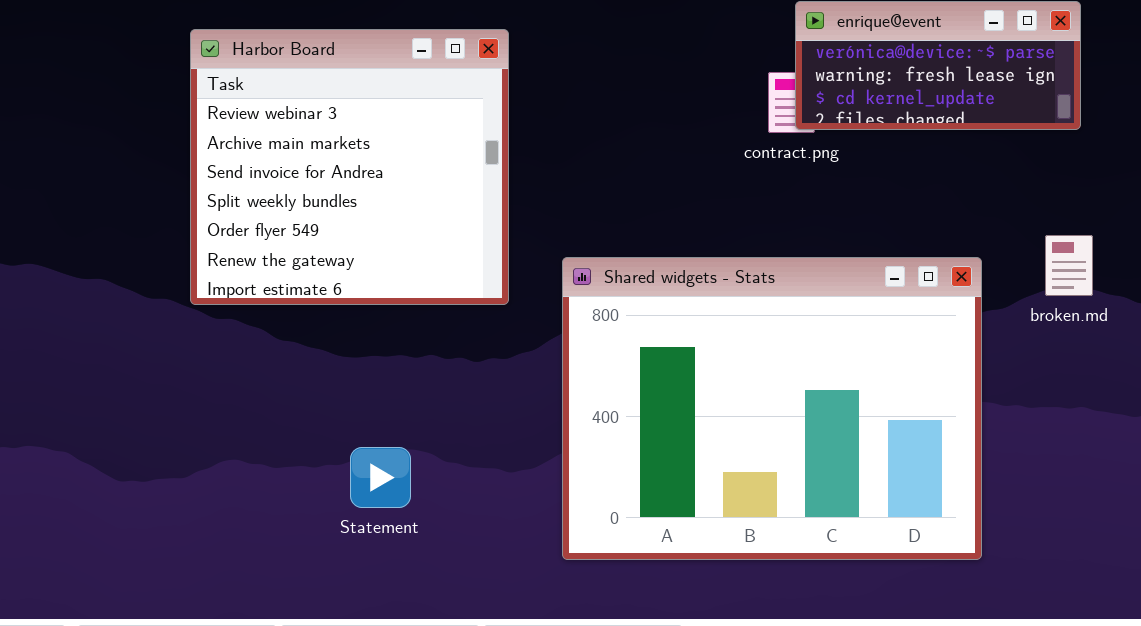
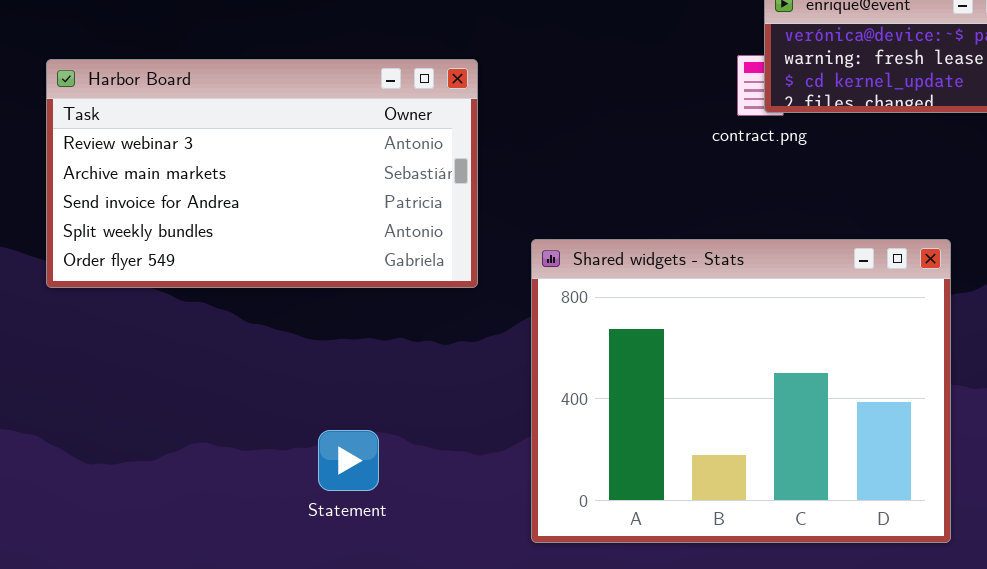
Harbor Board: [190,29,509,305] -> [46,59,478,288], resized

